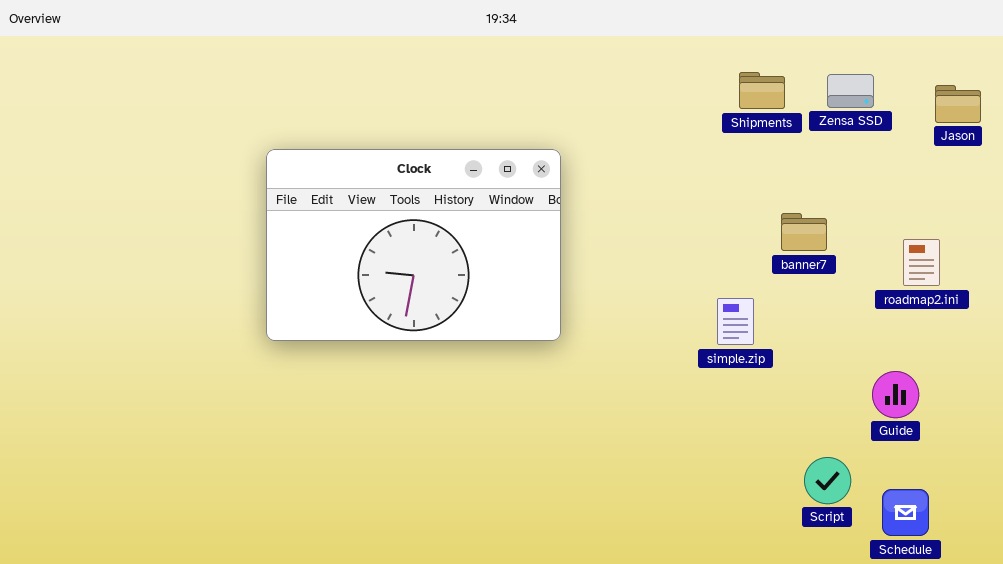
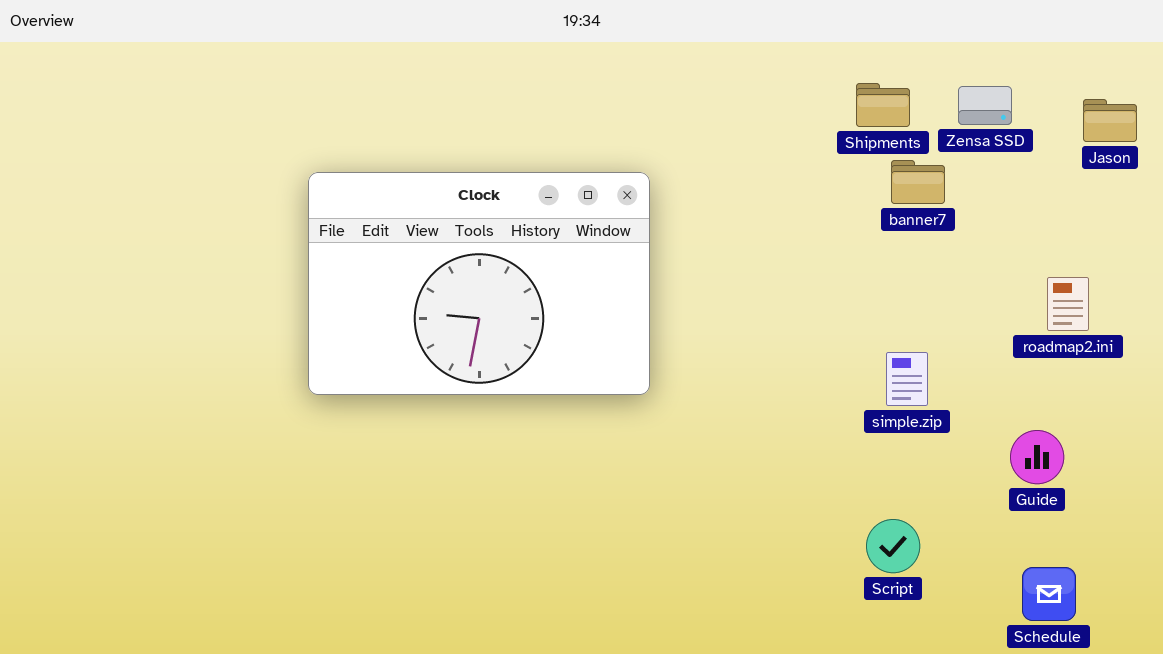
banner7: [781,213,827,251] -> [891,160,945,204], moved
simple.zip: [717,298,754,345] -> [886,352,928,406], moved
Script: [804,457,851,504] -> [866,519,920,573], moved

